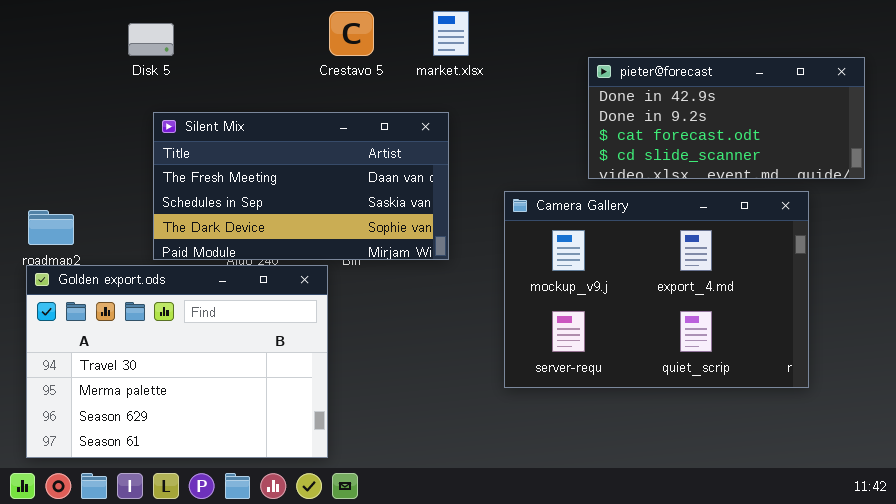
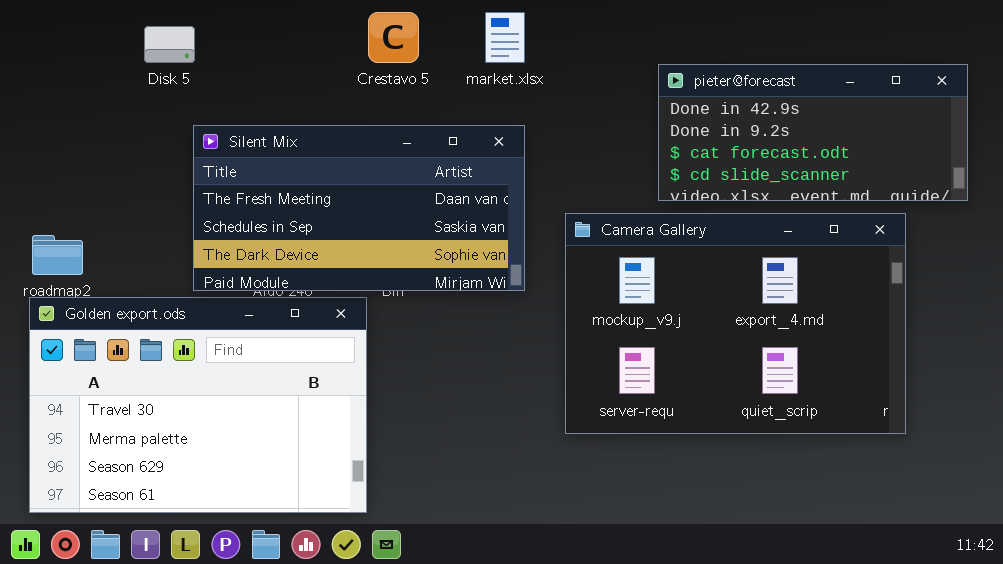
Silent Mix: [153,112,449,260] -> [193,125,525,291], moved

